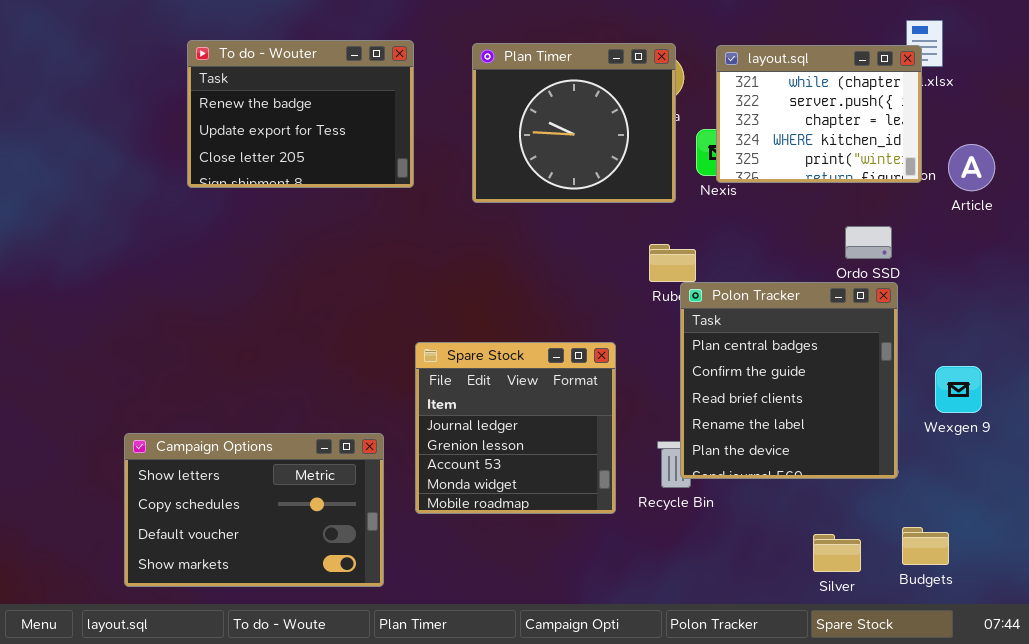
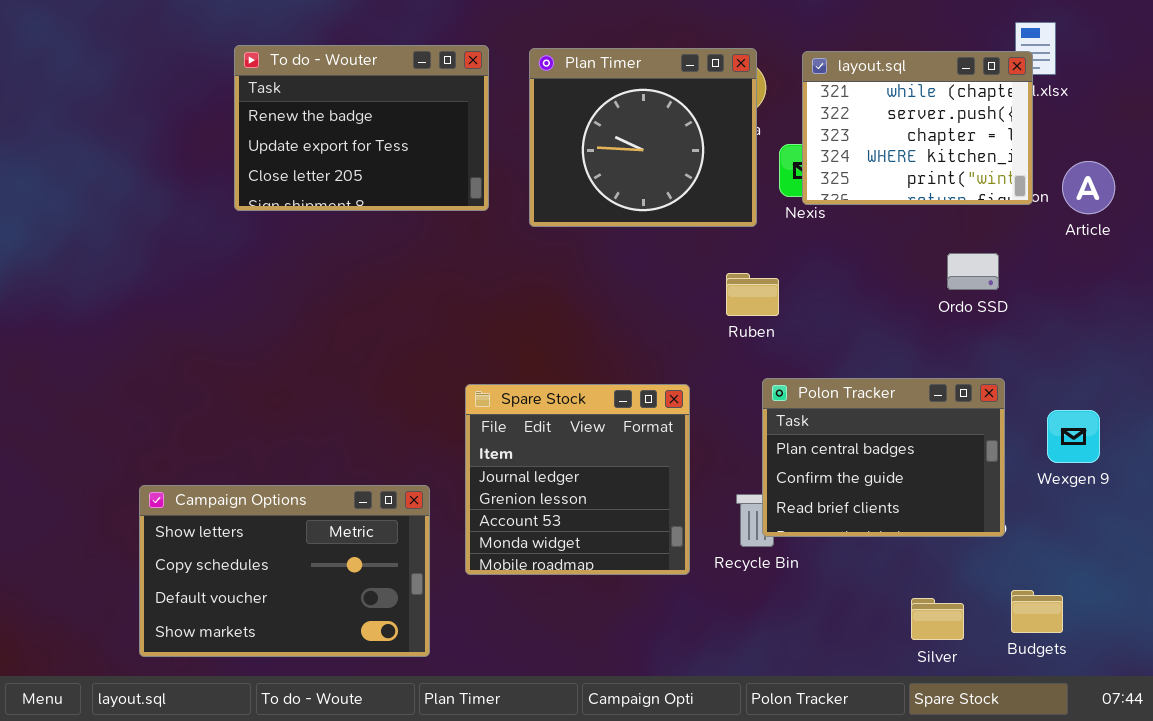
To do - Wouter: [187,40,414,188] -> [234,45,489,211], moved
Polon Tracker: [680,282,898,479] -> [762,378,1005,537], resized

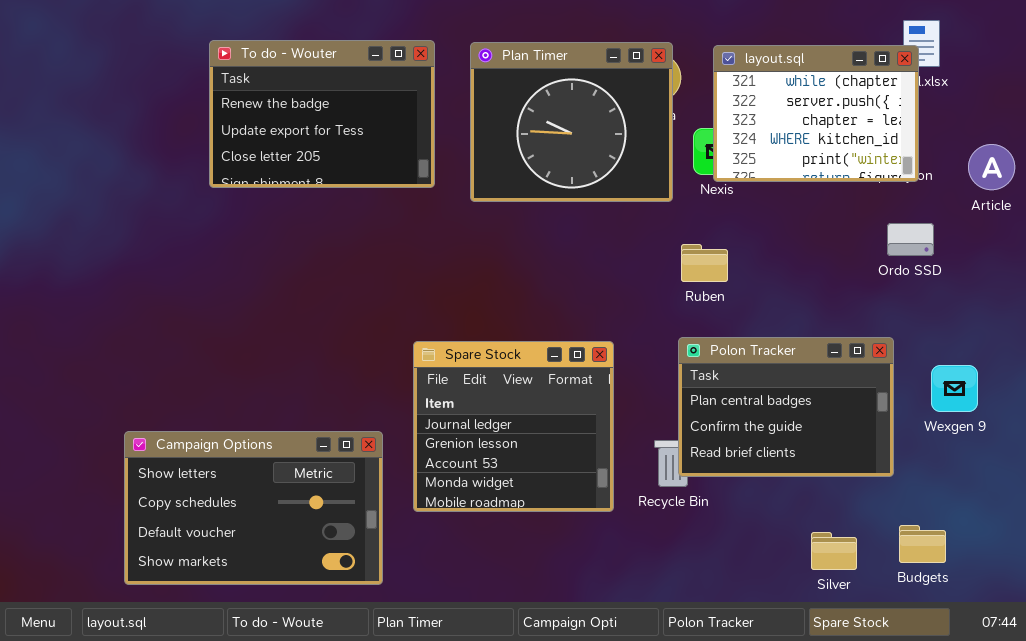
Article: [1062,161,1115,214] -> [968,144,1015,190], moved
Ordo SSD: [947,253,999,290] -> [887,223,934,256], moved
Ruben: [726,273,779,316] -> [681,244,728,282], moved

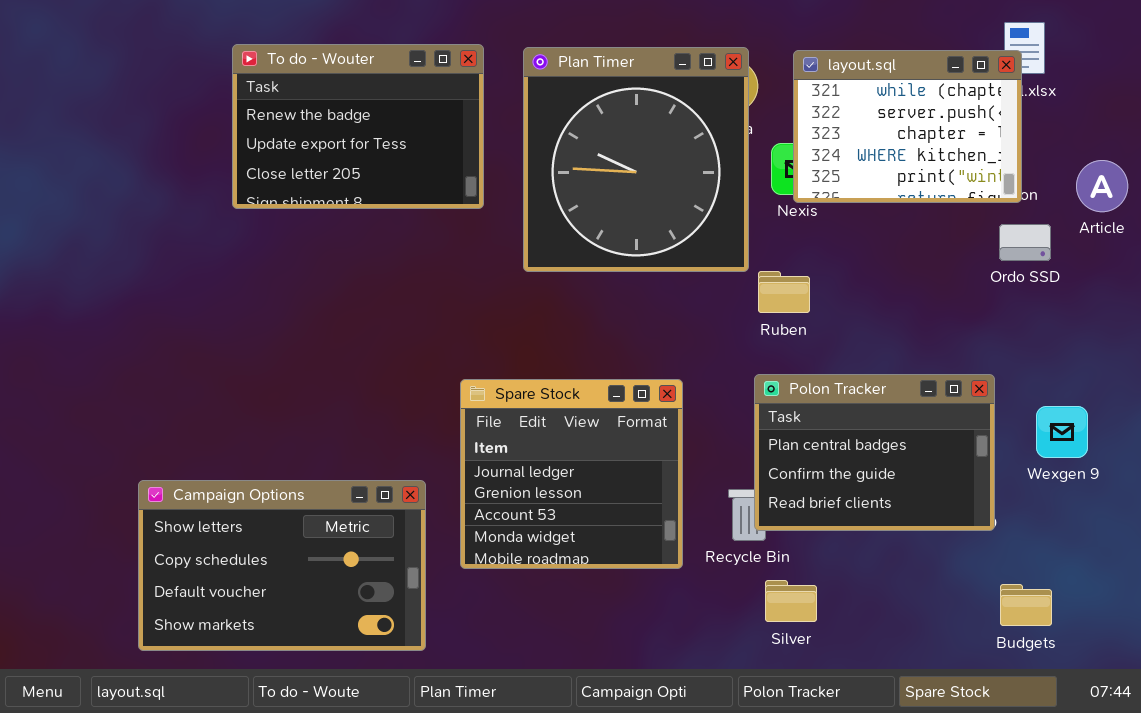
Plan Timer: [470,42,673,202] -> [523,47,749,272], resized
Ordo SSD: [887,223,934,256] -> [999,224,1051,261], moved
Silver: [811,532,857,570] -> [765,580,817,622], moved

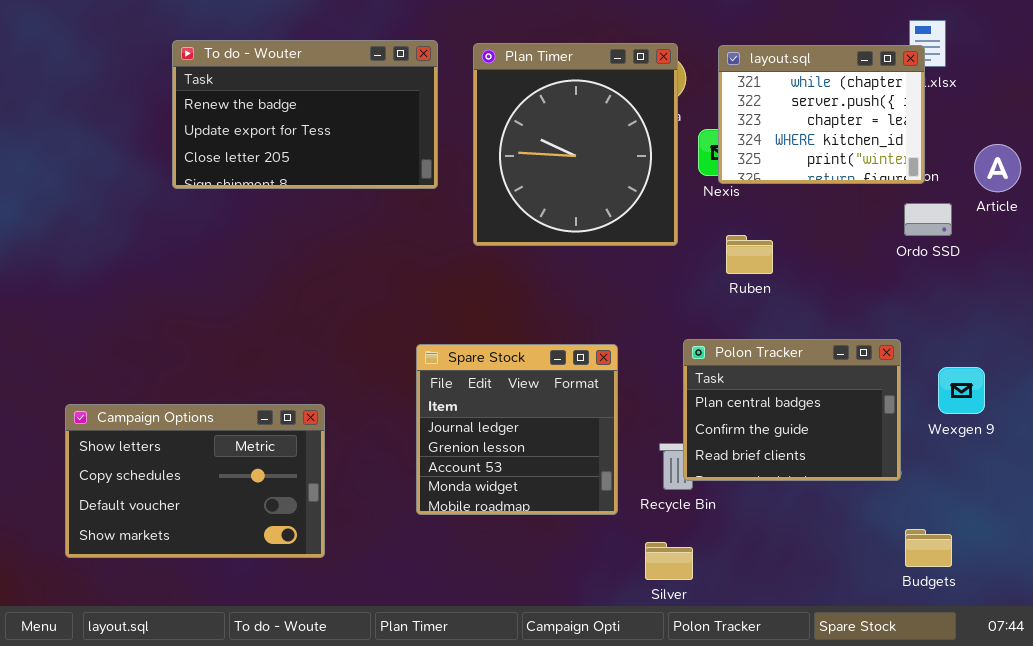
To do - Wouter: [232,44,484,209] -> [172,40,438,189], resized
Ruben: [758,271,810,313] -> [726,235,773,274], moved
Campaign Options: [138,480,426,651] -> [65,404,325,558], moved
Silver: [765,580,817,622] -> [645,542,693,580], moved

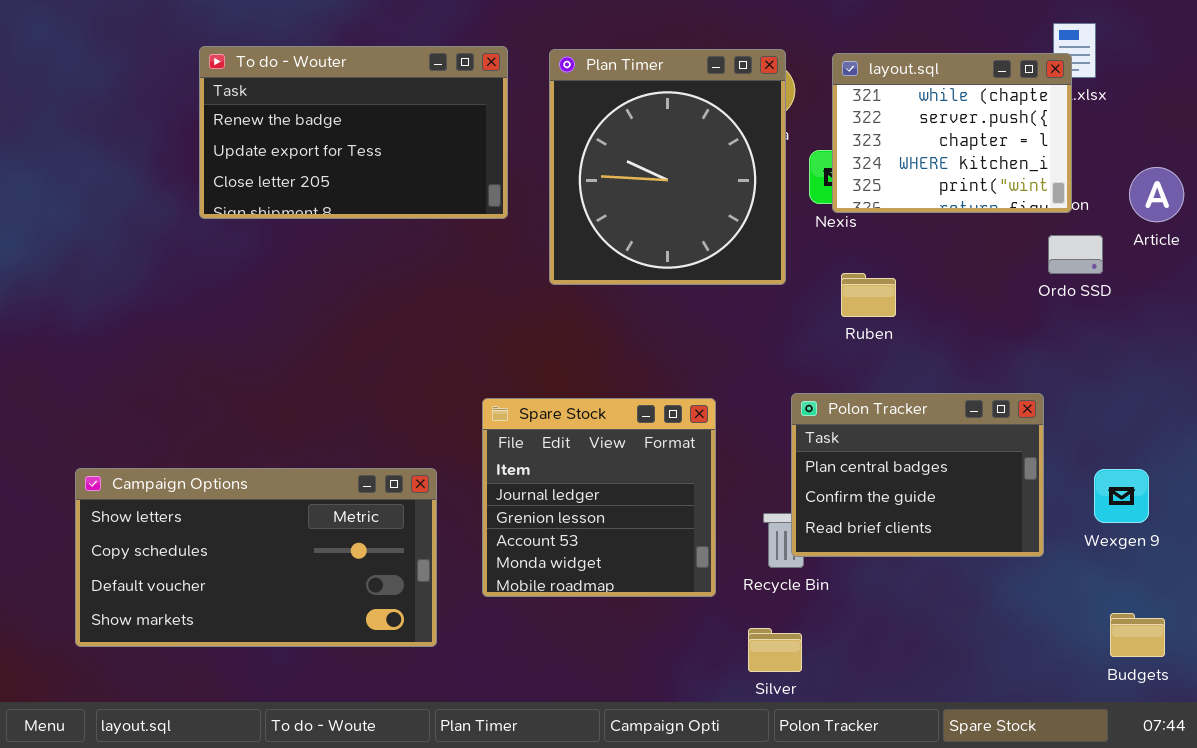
Wexgen 9: [938,367,985,414] -> [1094,469,1149,523], moved
Campaign Options: [65,404,325,558] -> [75,468,437,647], resized
Budgets: [905,529,952,567] -> [1110,613,1165,657], moved

